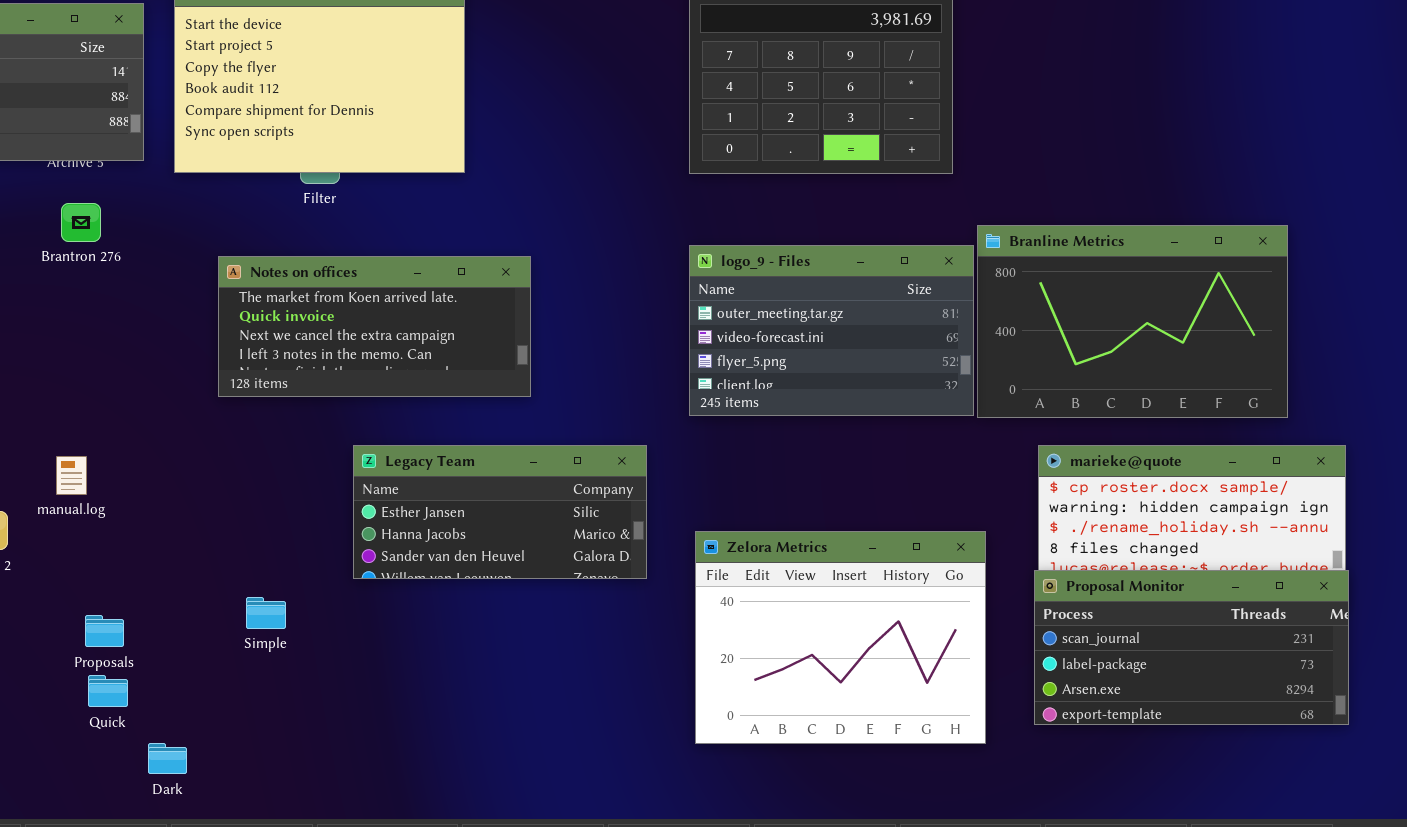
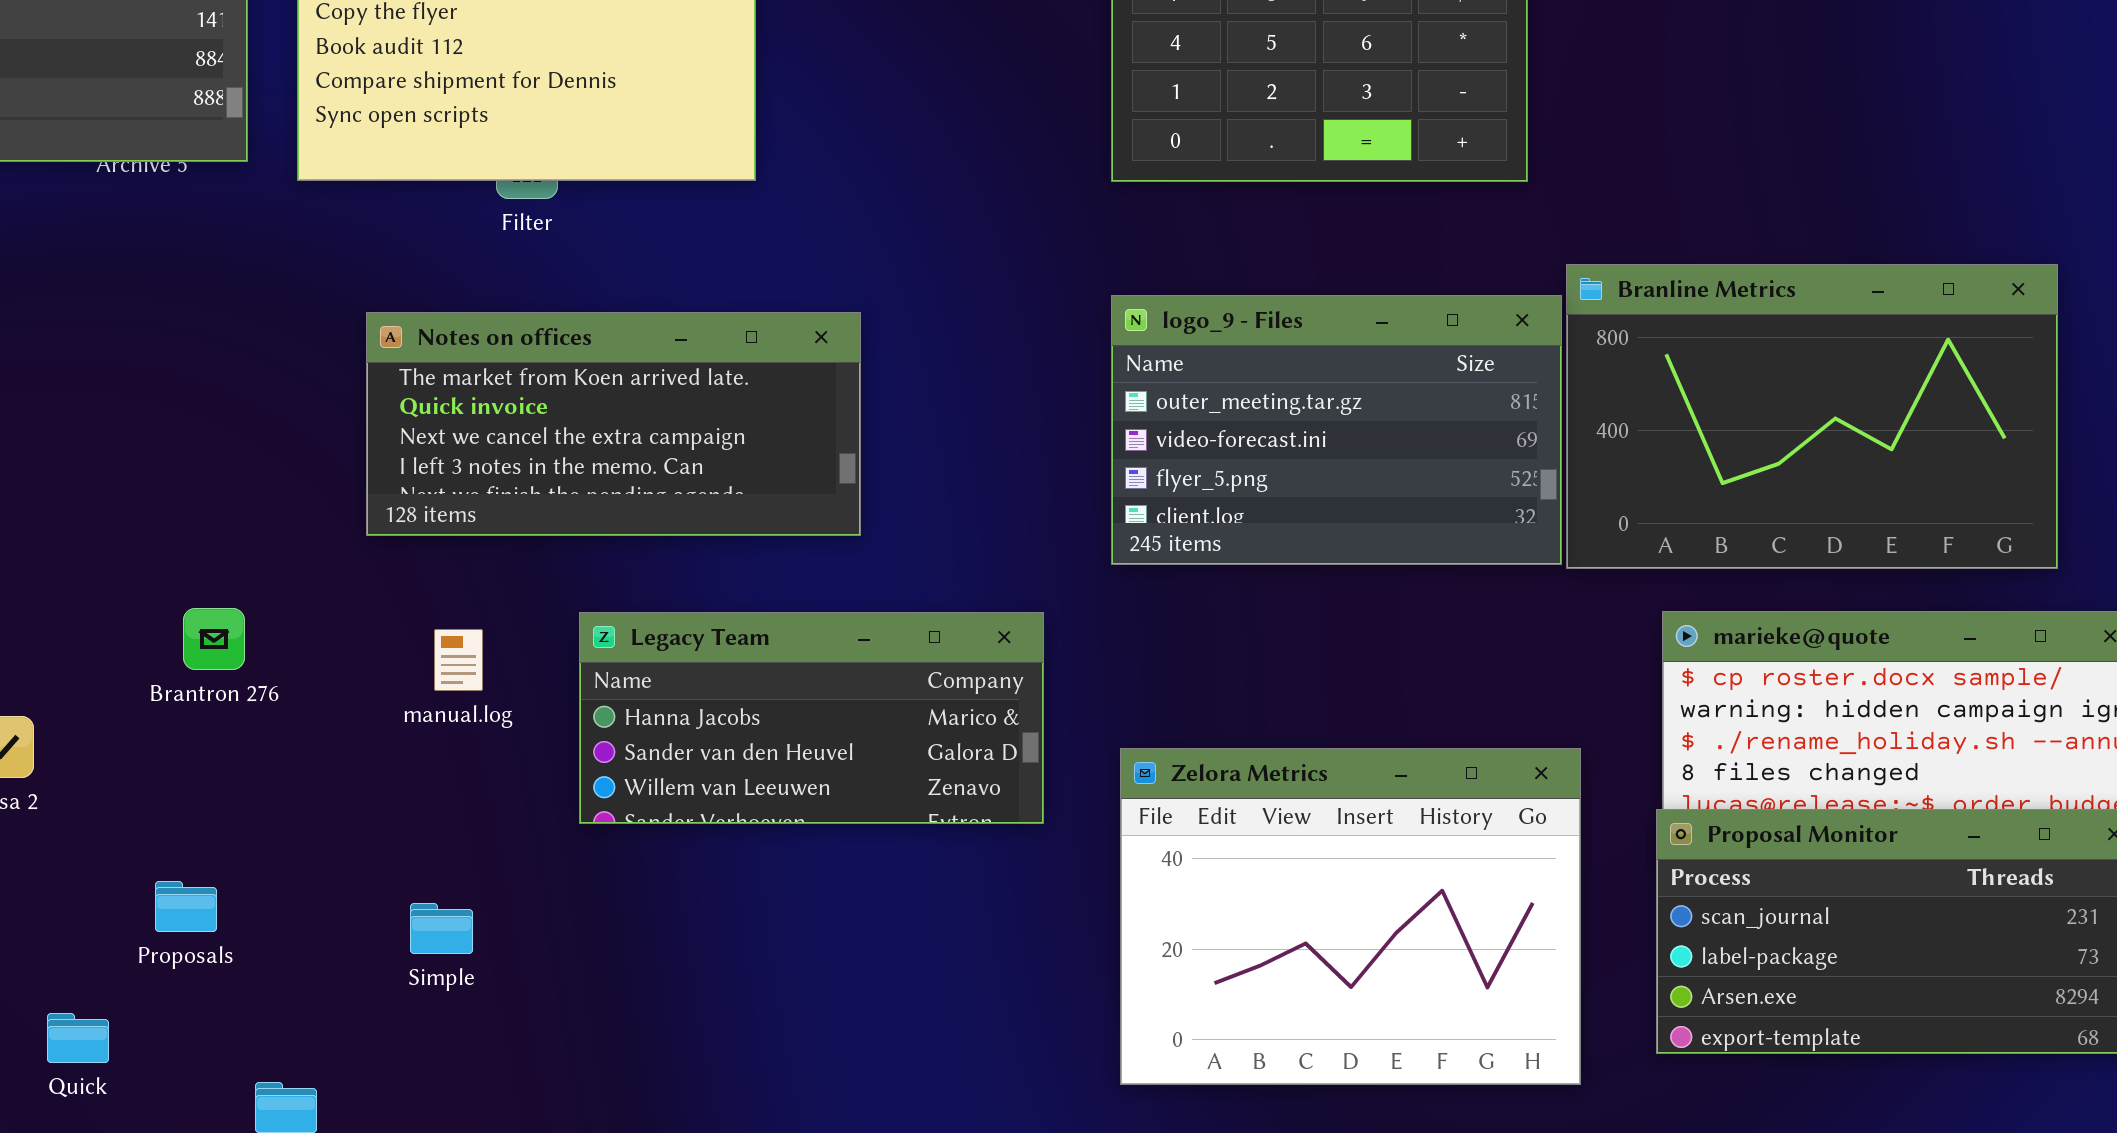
Brantron 276: [61,203,101,242] -> [183,608,245,670], moved
Legacy Team: [353,445,647,579] -> [579,612,1044,824], scrolled down 1 row
manual.log: [56,456,87,495] -> [434,629,483,691], moved
Simple: [246,597,286,629] -> [410,903,473,954], moved
Quick: [88,675,128,707] -> [47,1013,109,1063], moved

